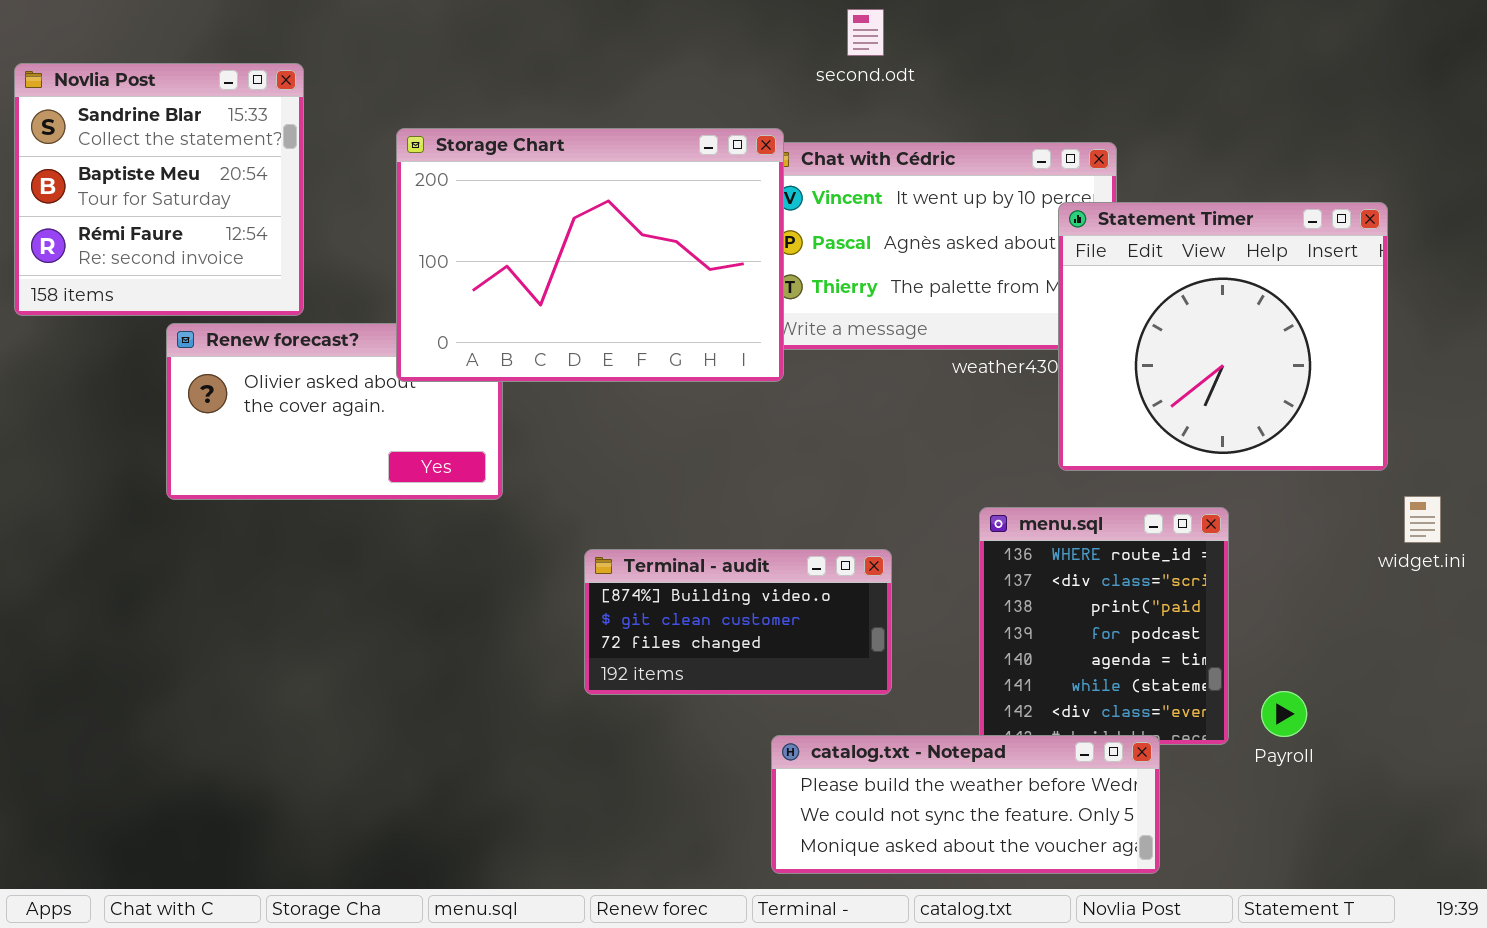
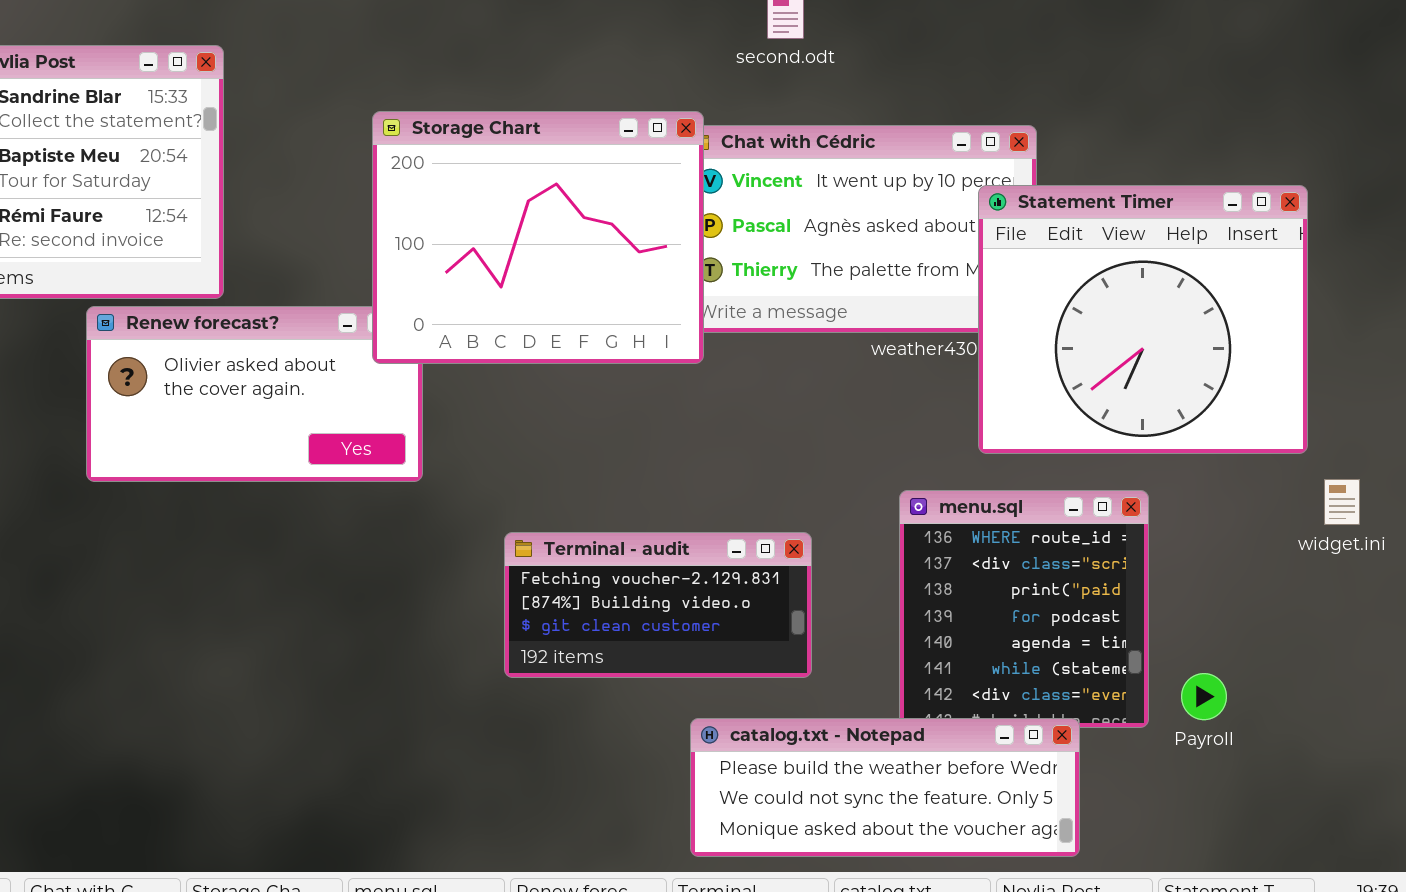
Storage Chart: [396,128,784,382] -> [372,111,704,364], resized
Terminal - audit: [584,549,892,695] -> [504,532,812,678], scrolled up 1 row

